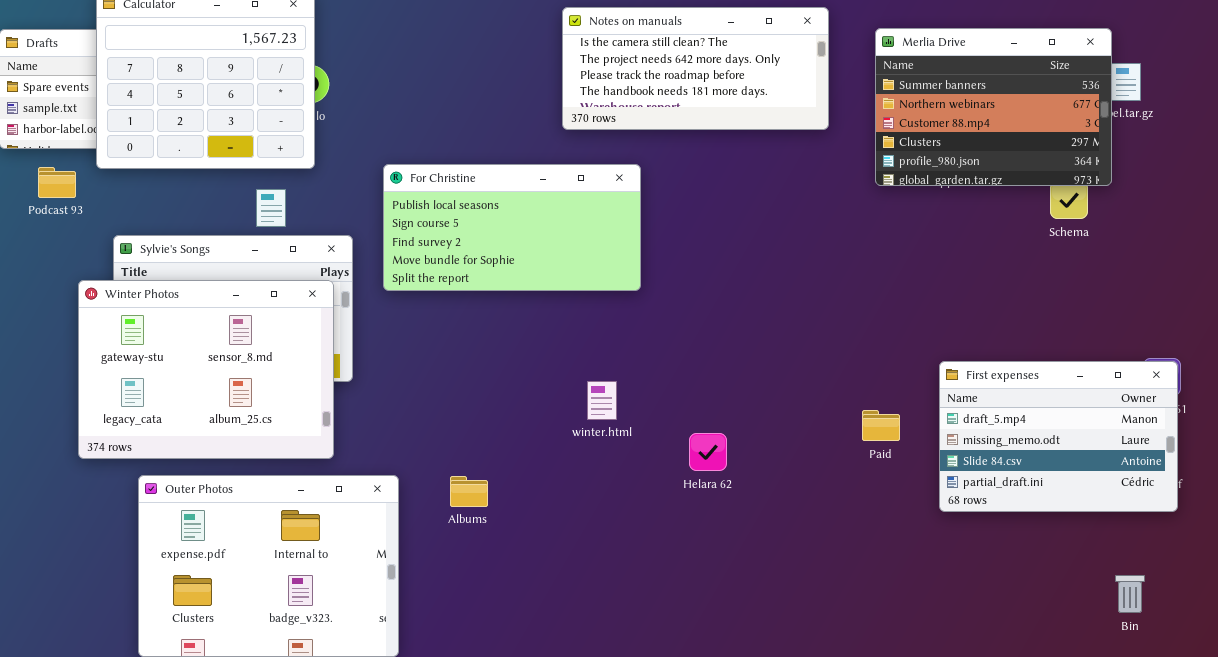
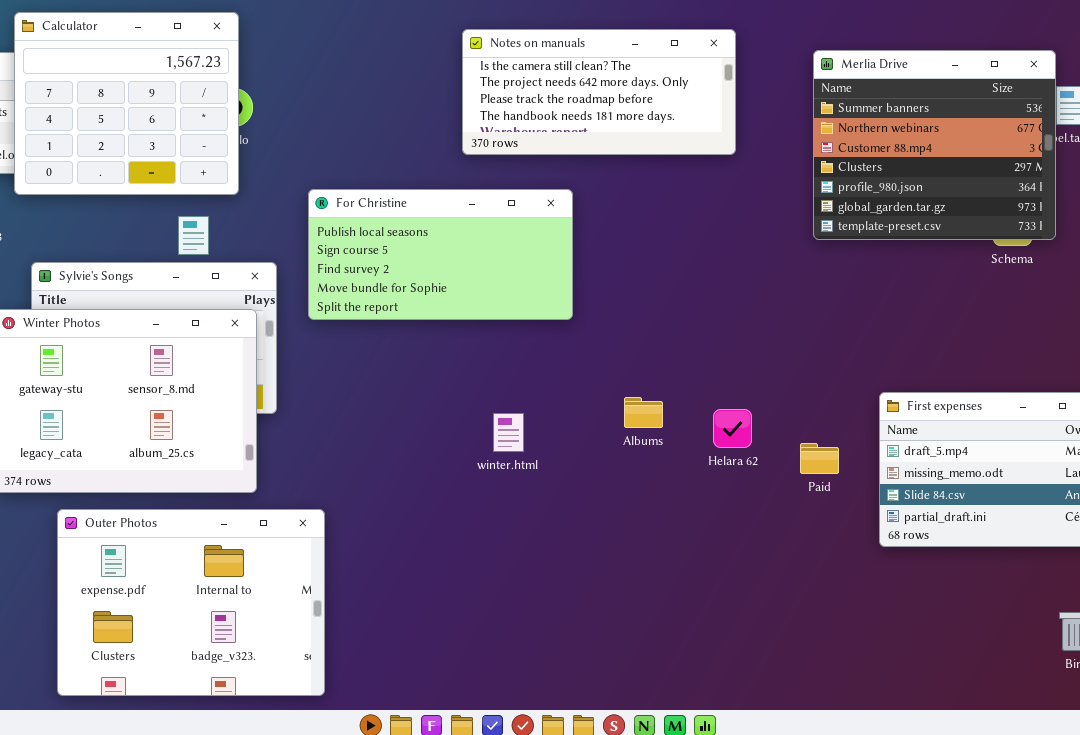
Notes on manuals: [562,7,829,130] -> [462,29,736,155], moved
Merlia Drive: [875,28,1112,186] -> [813,50,1056,240], resized
winter.html: [587,381,617,420] -> [493,413,524,452], moved
Helara 62: [689,433,727,471] -> [713,409,752,448], moved
Albums: [450,476,488,507] -> [624,397,663,428], moved

